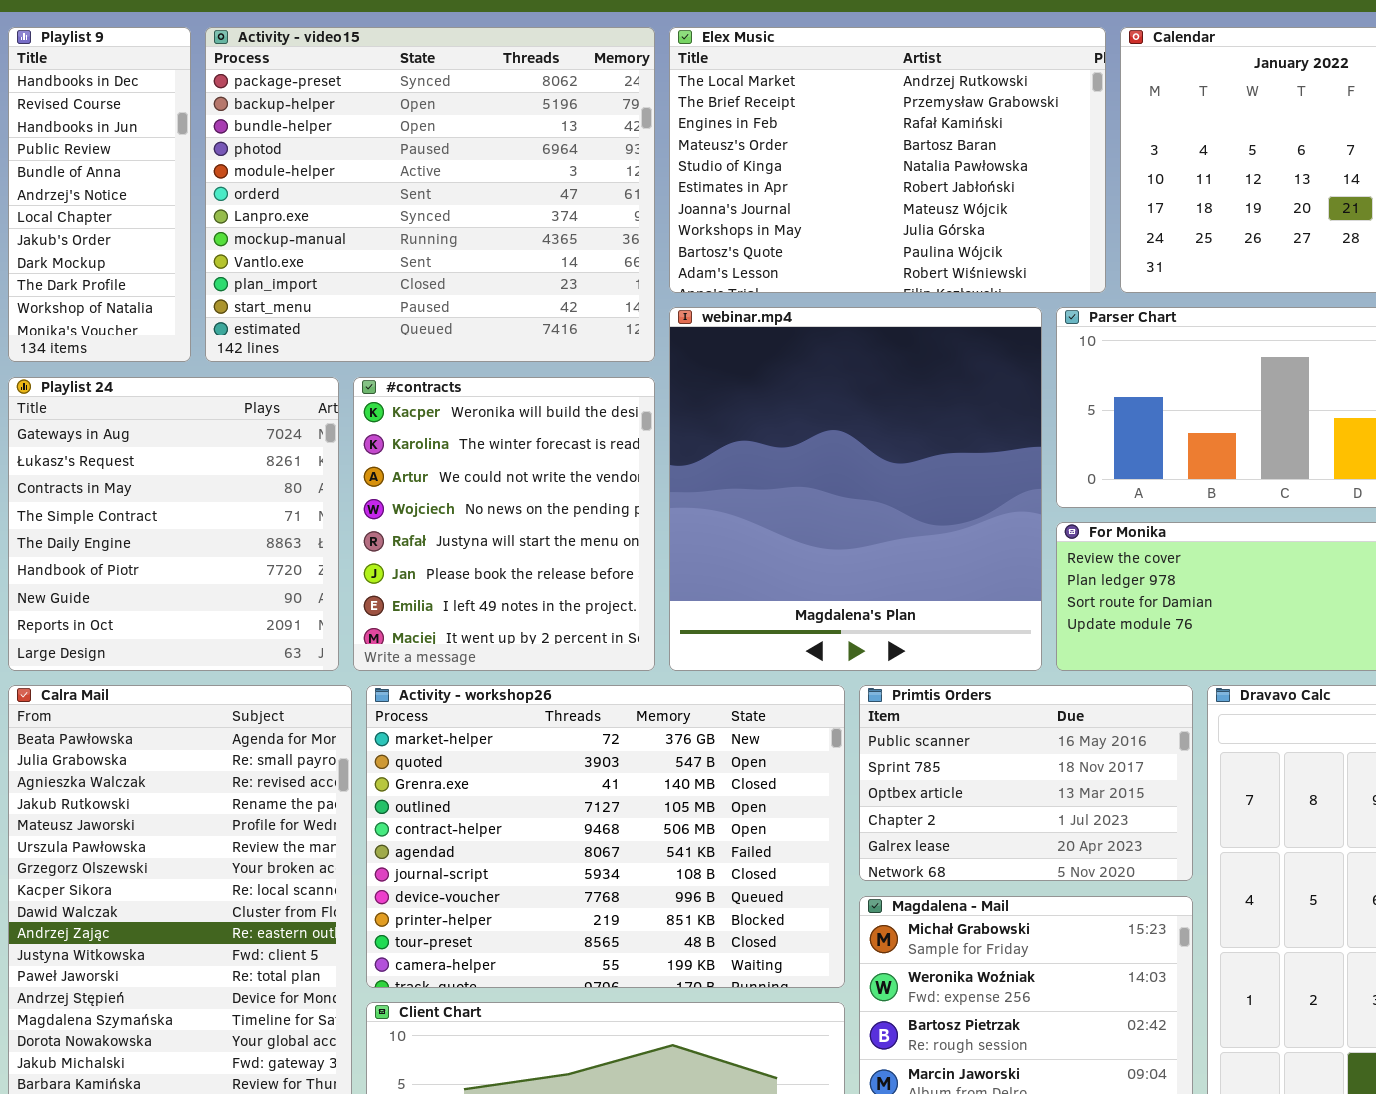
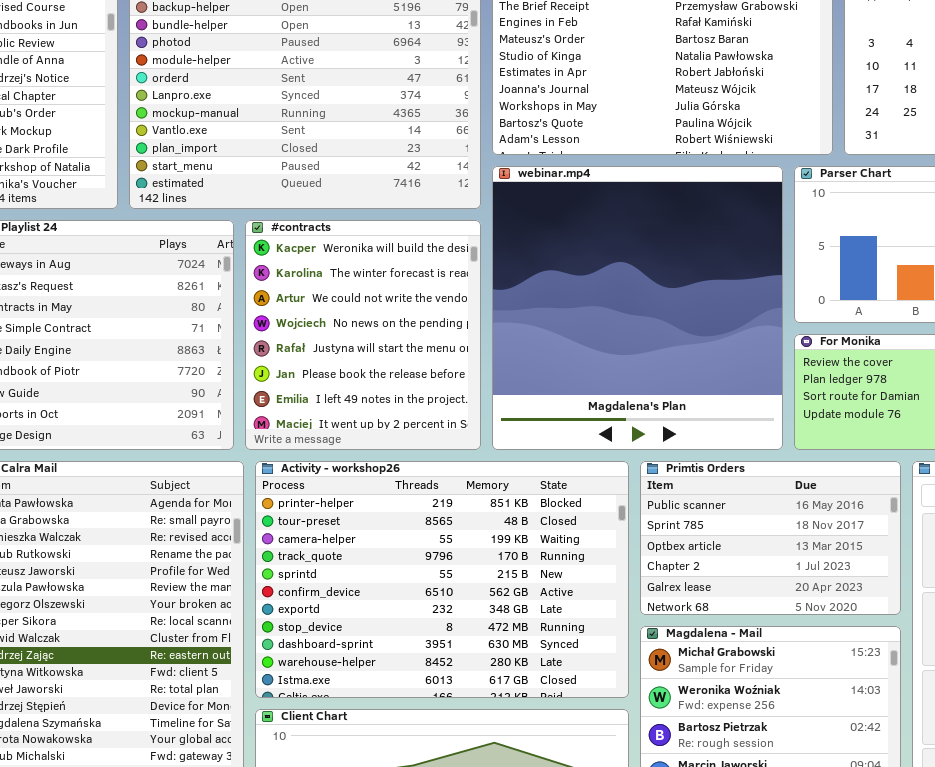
Activity - workshop26: [366,685,845,988] -> [255,461,629,698], scrolled down 8 rows

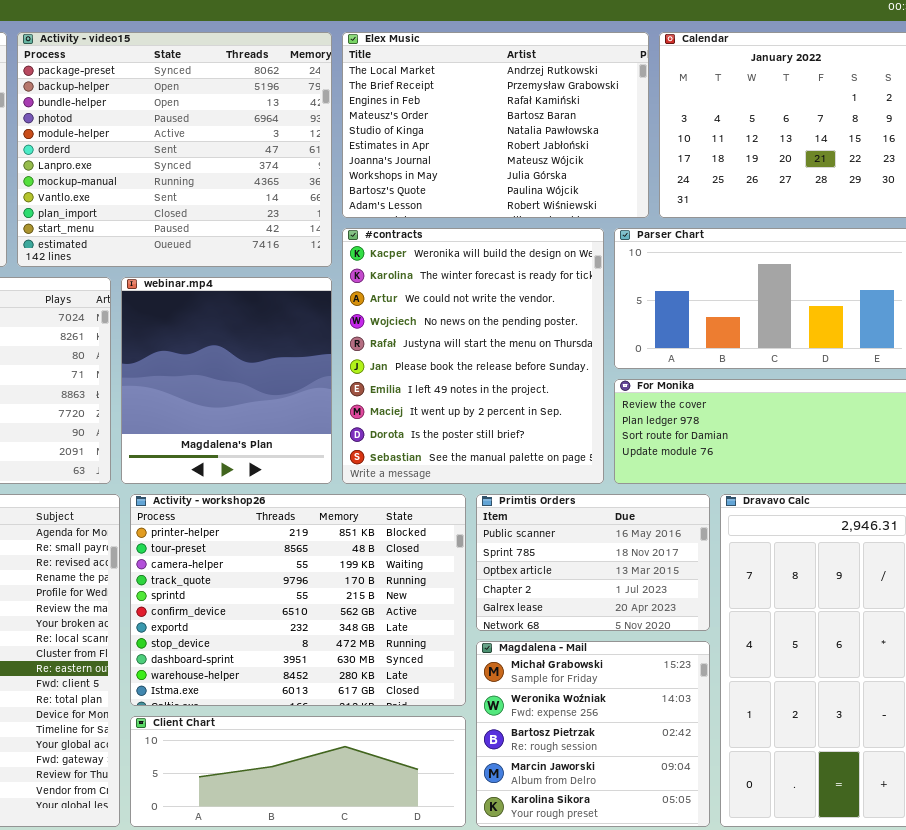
webinar.mp4: [492,166,783,450] -> [121,277,332,484], moved, resized
#contracts: [245,220,481,450] -> [342,228,604,484], moved, resized

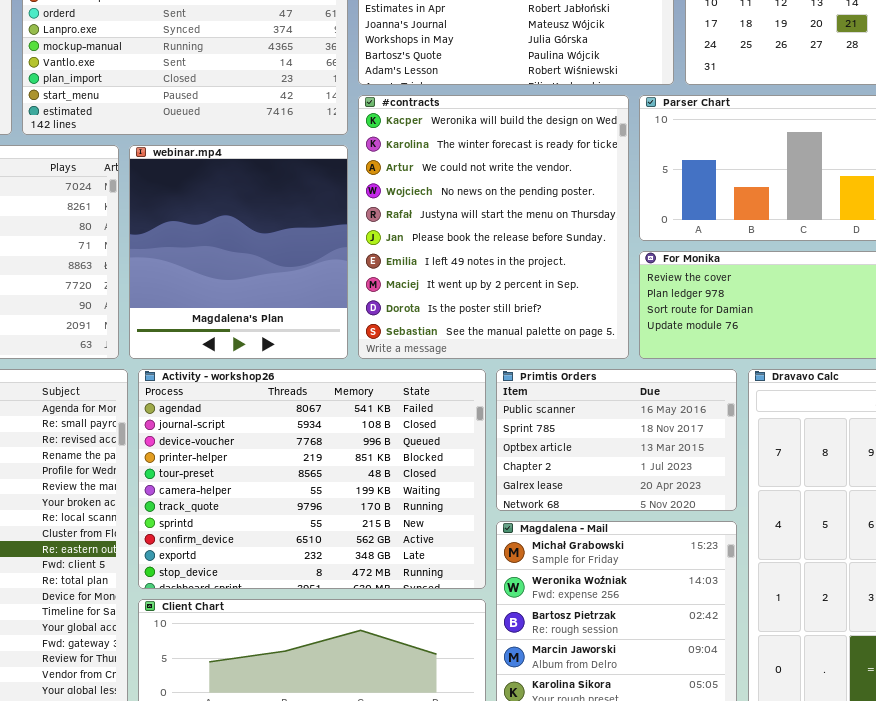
Activity - workshop26: [130,494,466,706] -> [138,369,486,589], scrolled up 3 rows

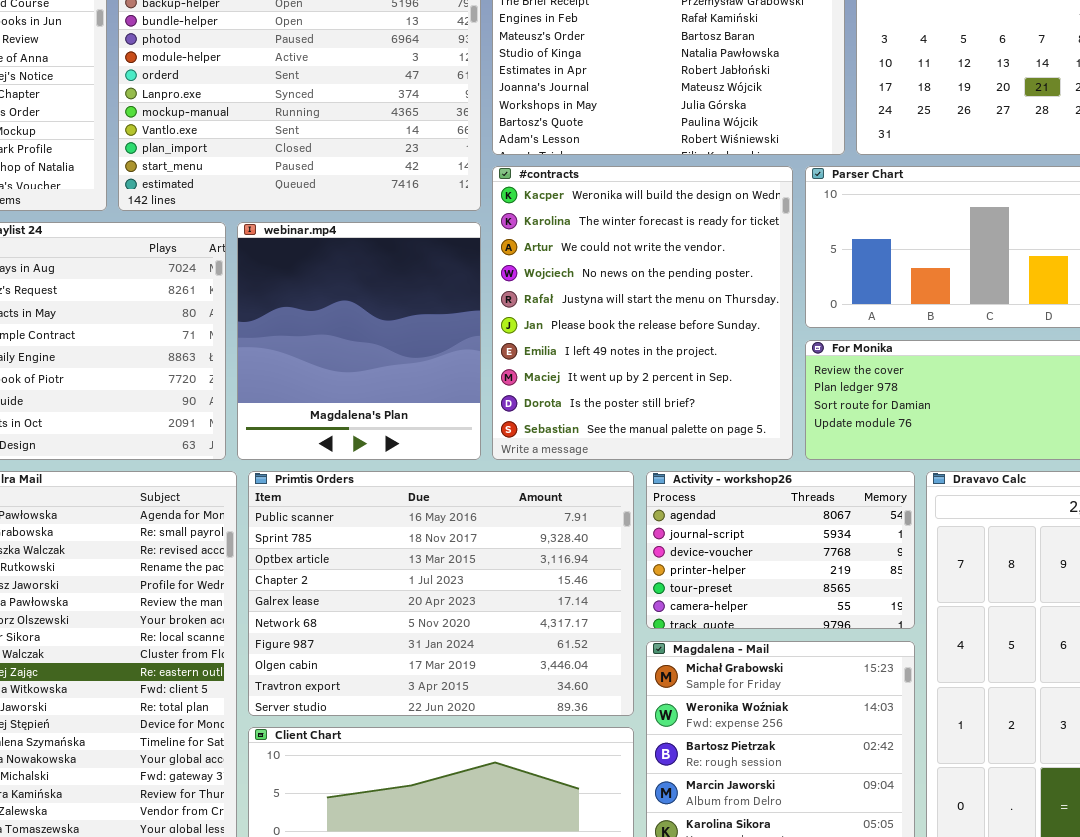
Activity - workshop26: [138,369,486,589] -> [646,471,915,629], moved, resized
Primtis Orders: [496,369,737,511] -> [248,471,634,716], moved, resized

